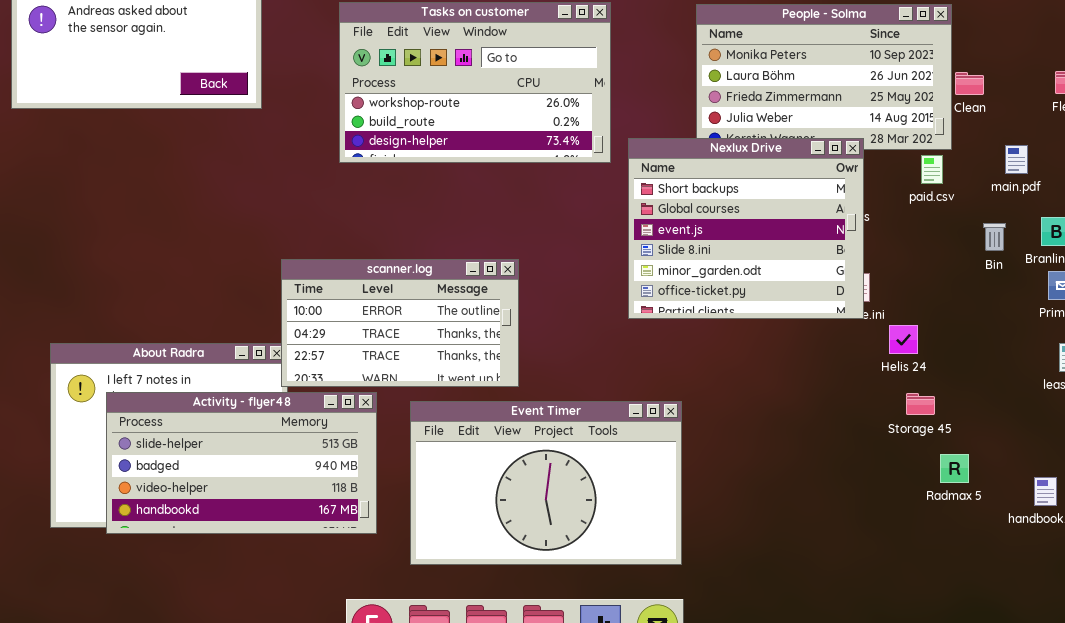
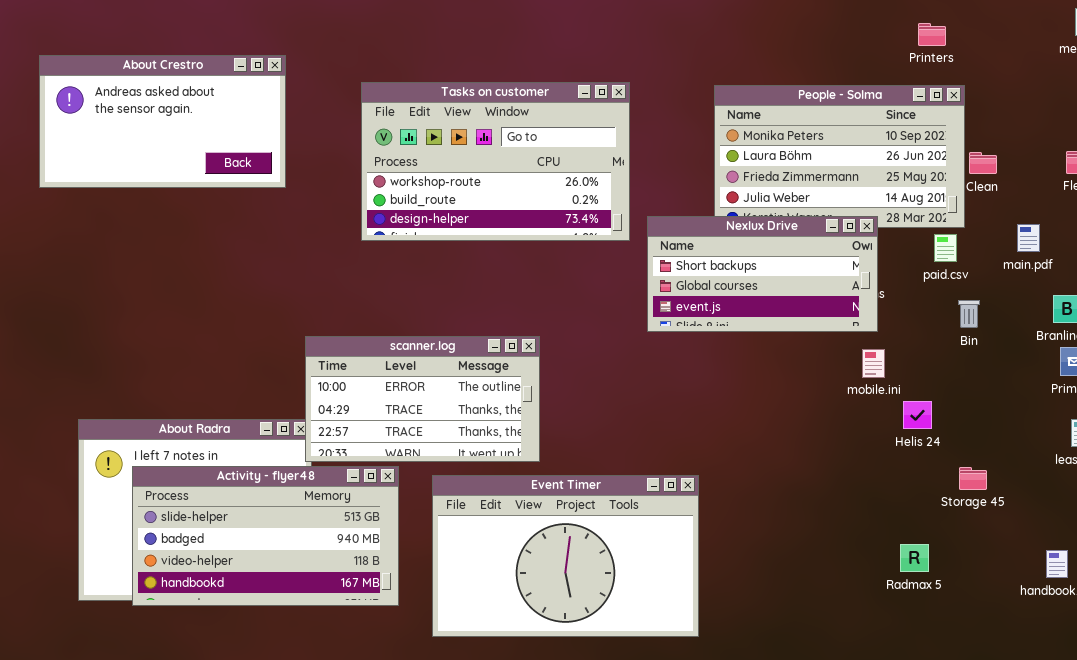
Nexlux Drive: [628,138,864,319] -> [647,216,878,332], resized
Bin: [983,223,1006,251] -> [958,300,980,328], moved
Storage 45: [906,393,935,415] -> [959,467,987,490], moved
Radmax 5: [940,454,969,483] -> [900,544,929,572], moved

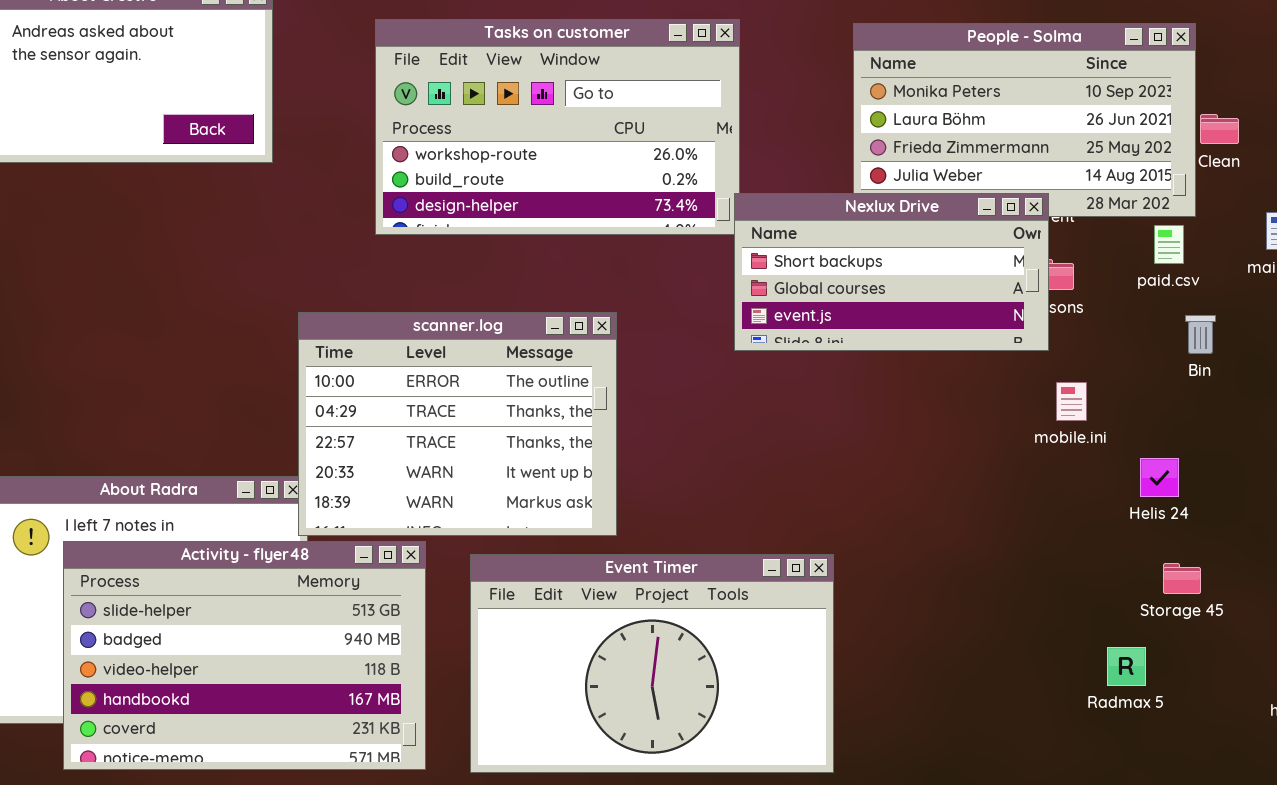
Nexlux Drive: [647,216,878,332] -> [734,193,1049,351], moved
scanner.log: [305,336,540,462] -> [298,312,617,536], resized
Helis 24: [903,401,932,429] -> [1140,458,1179,497], moved
Activity - flyer48: [132,466,399,606] -> [63,541,426,770], resized
Storage 45: [959,467,987,490] -> [1163,563,1201,594], moved

